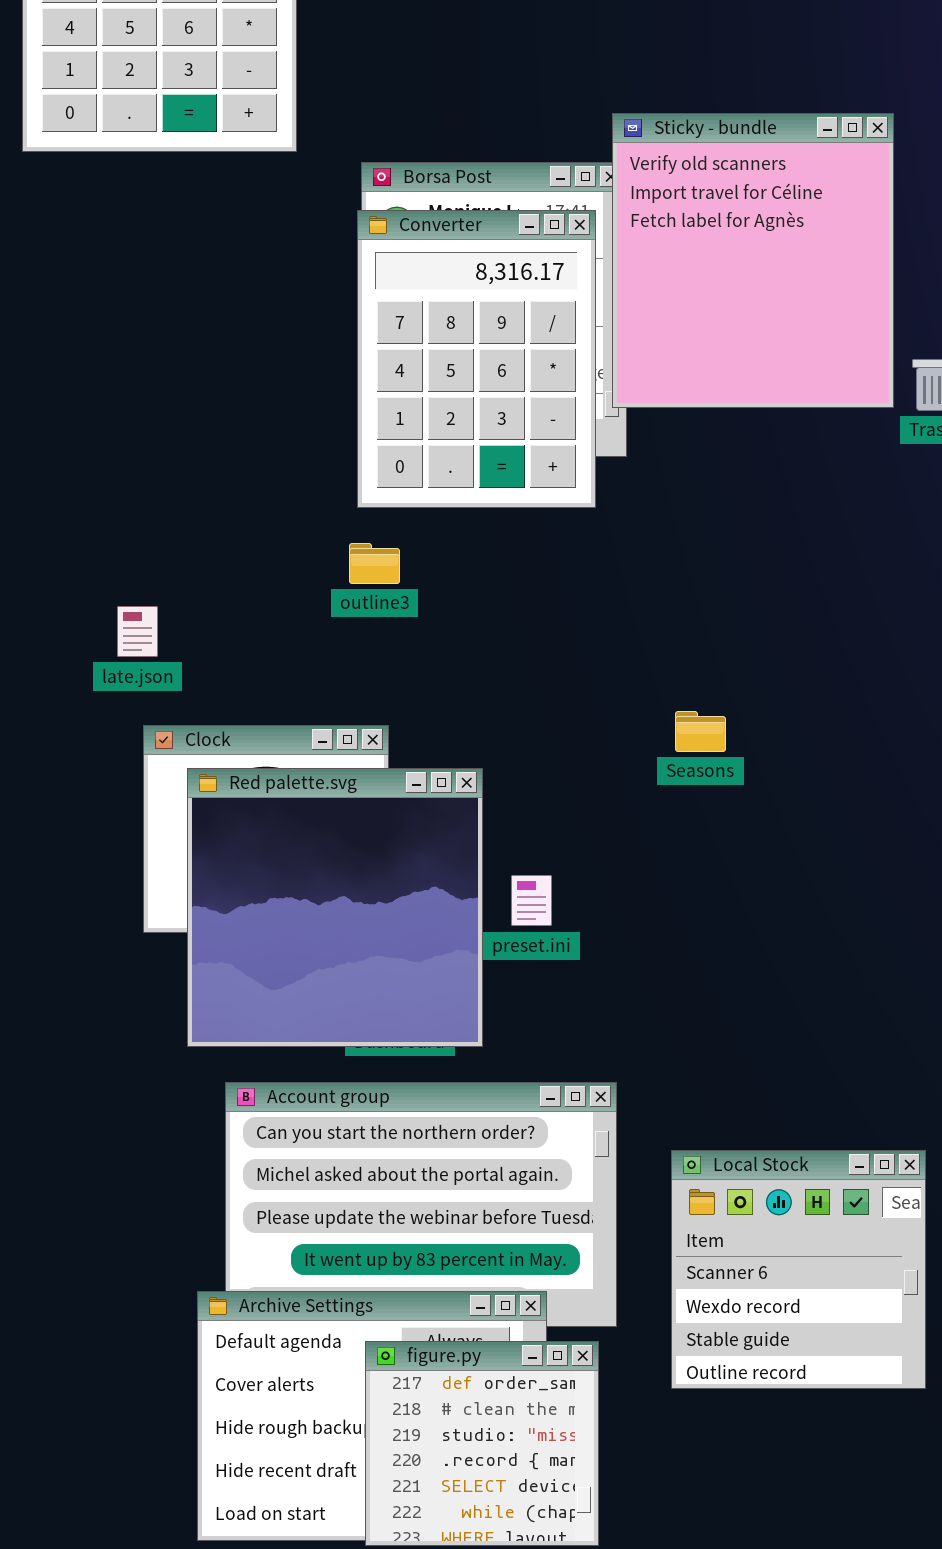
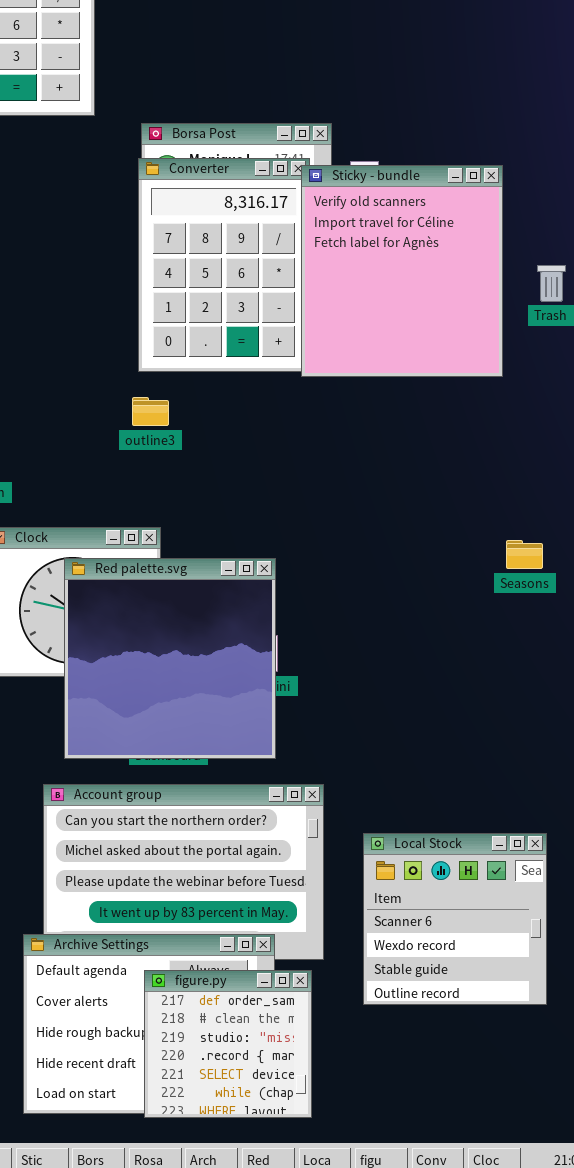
Sticky - bundle: [612,113,894,408] -> [301,165,503,377], moved
Seasons: [675,711,726,752] -> [506,540,543,569], moved
Red palette.svg: [187,768,483,1047] -> [64,558,276,759], moved

